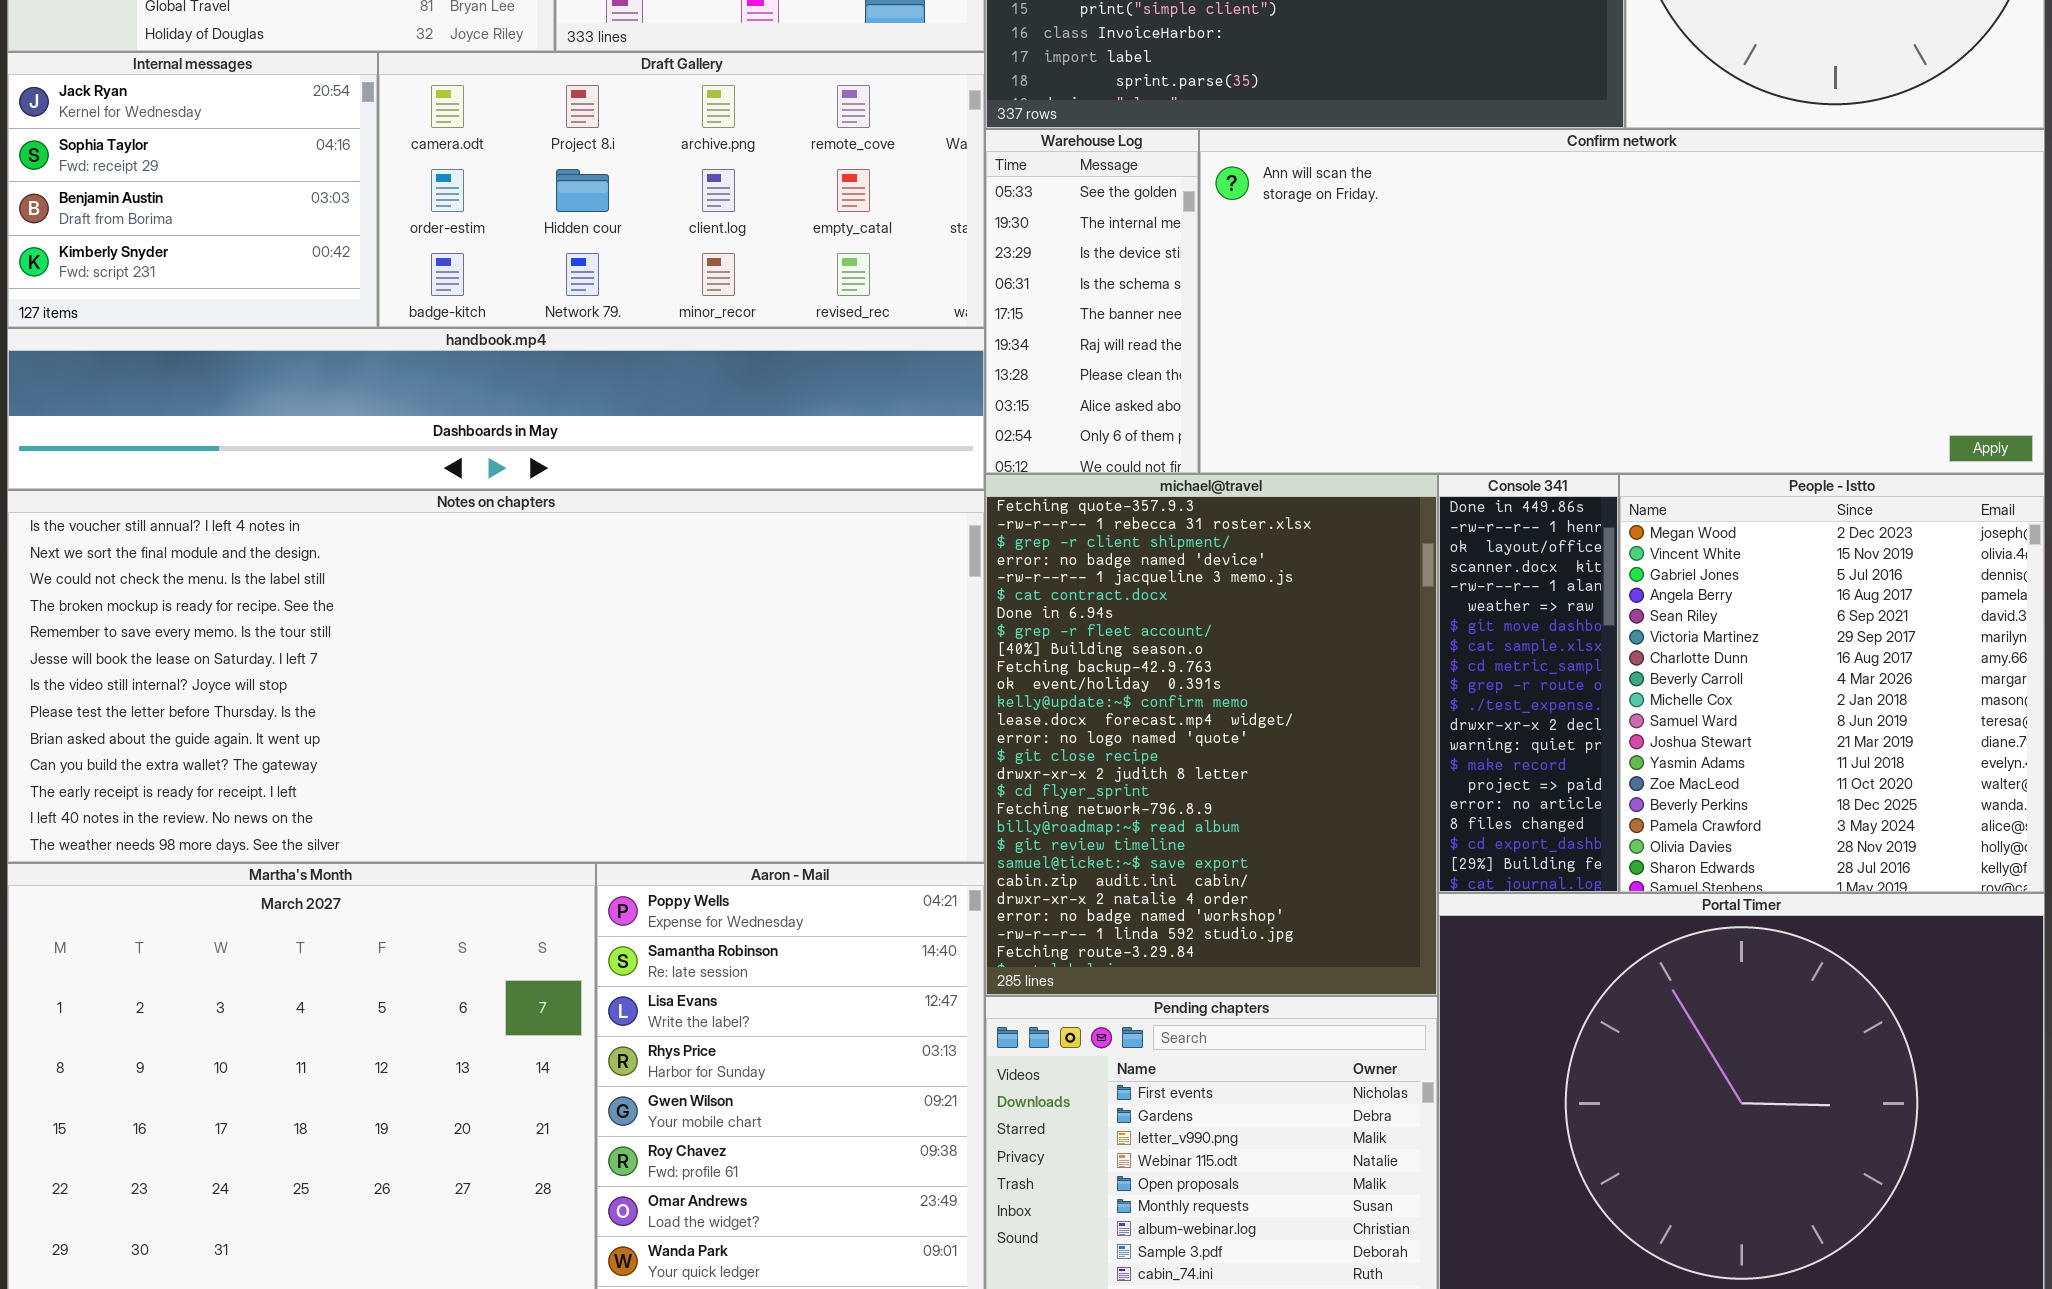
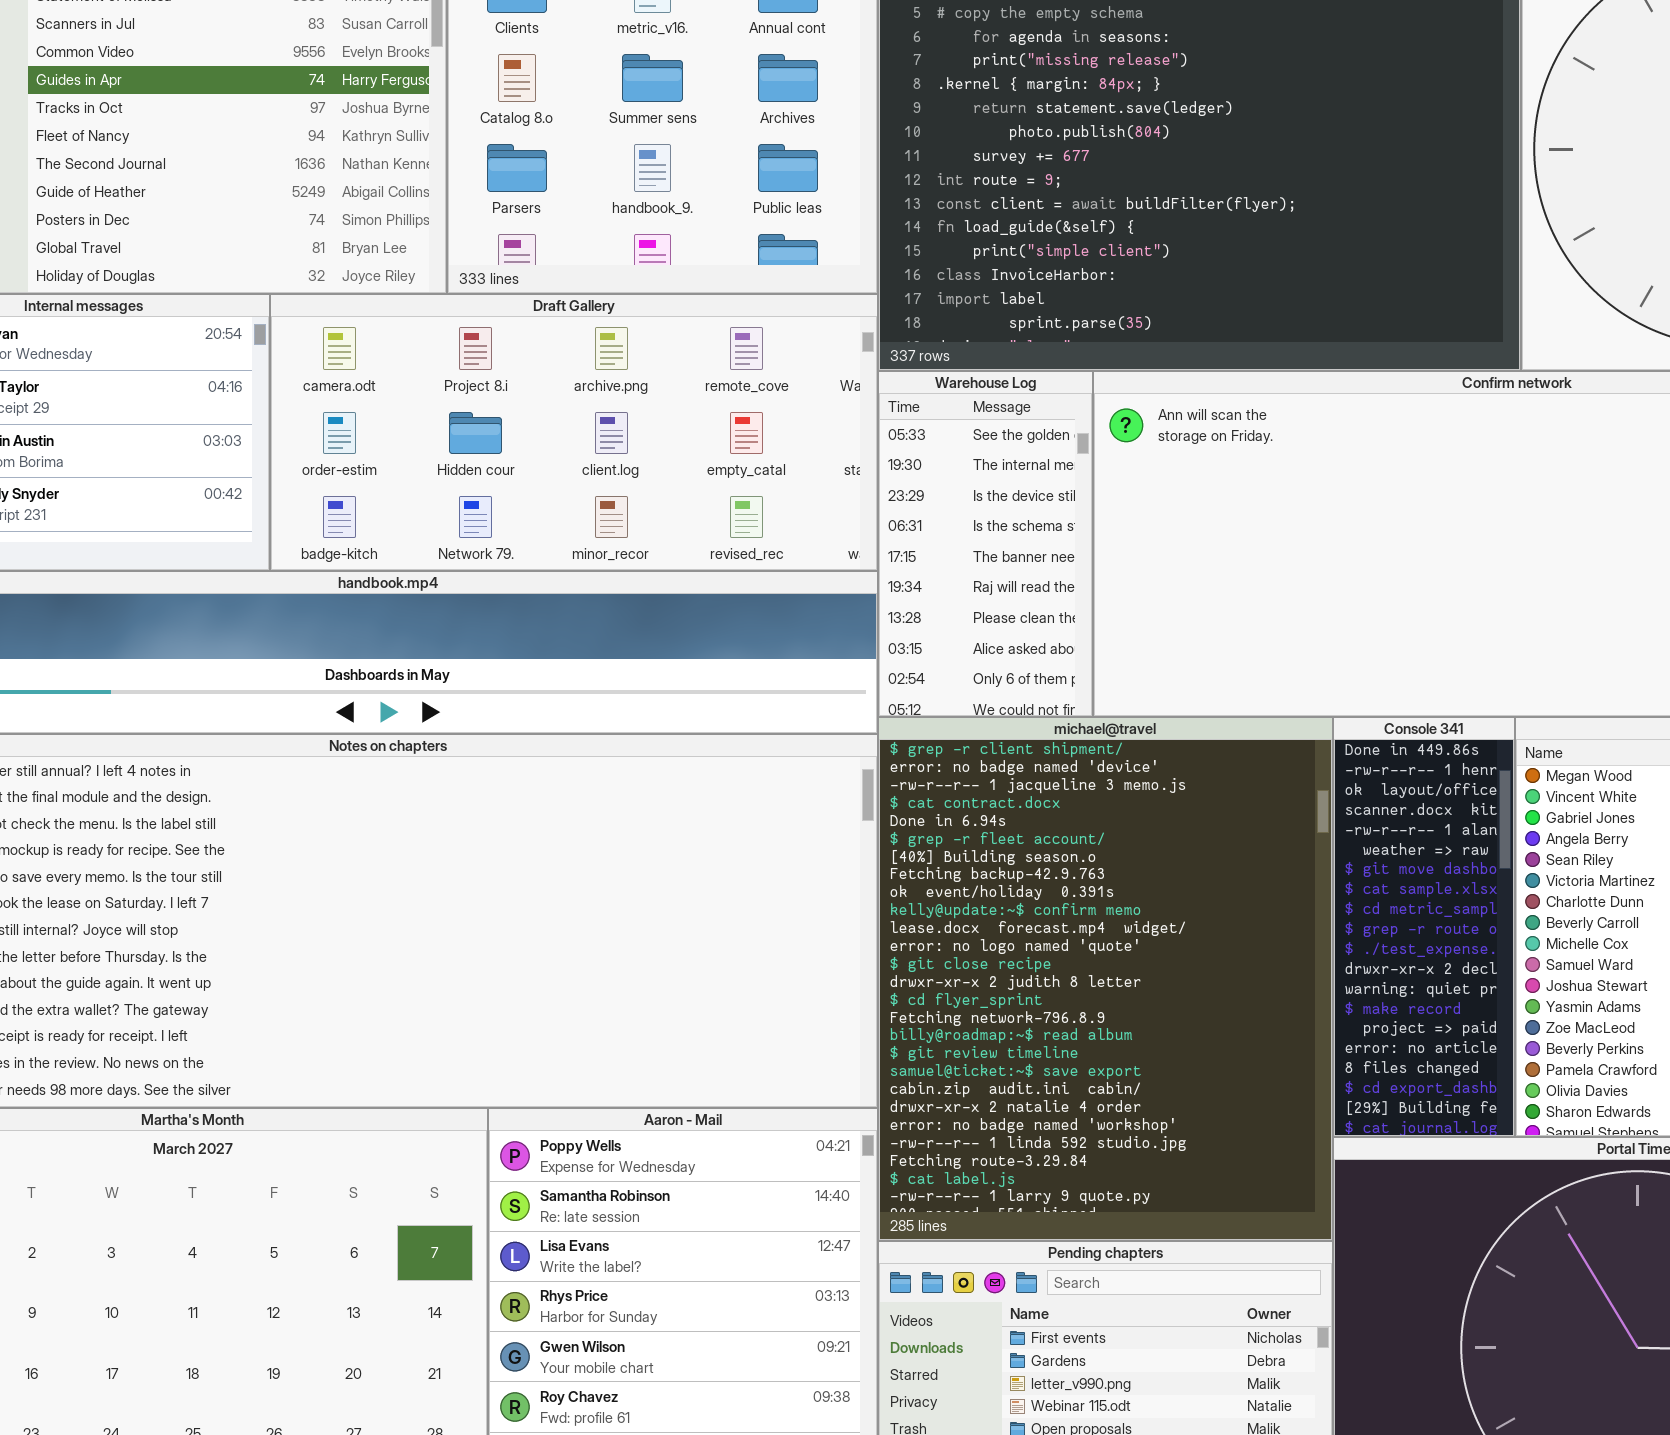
michael@travel: [985,474,1438,996] -> [878,717,1333,1241], scrolled down 2 rows

